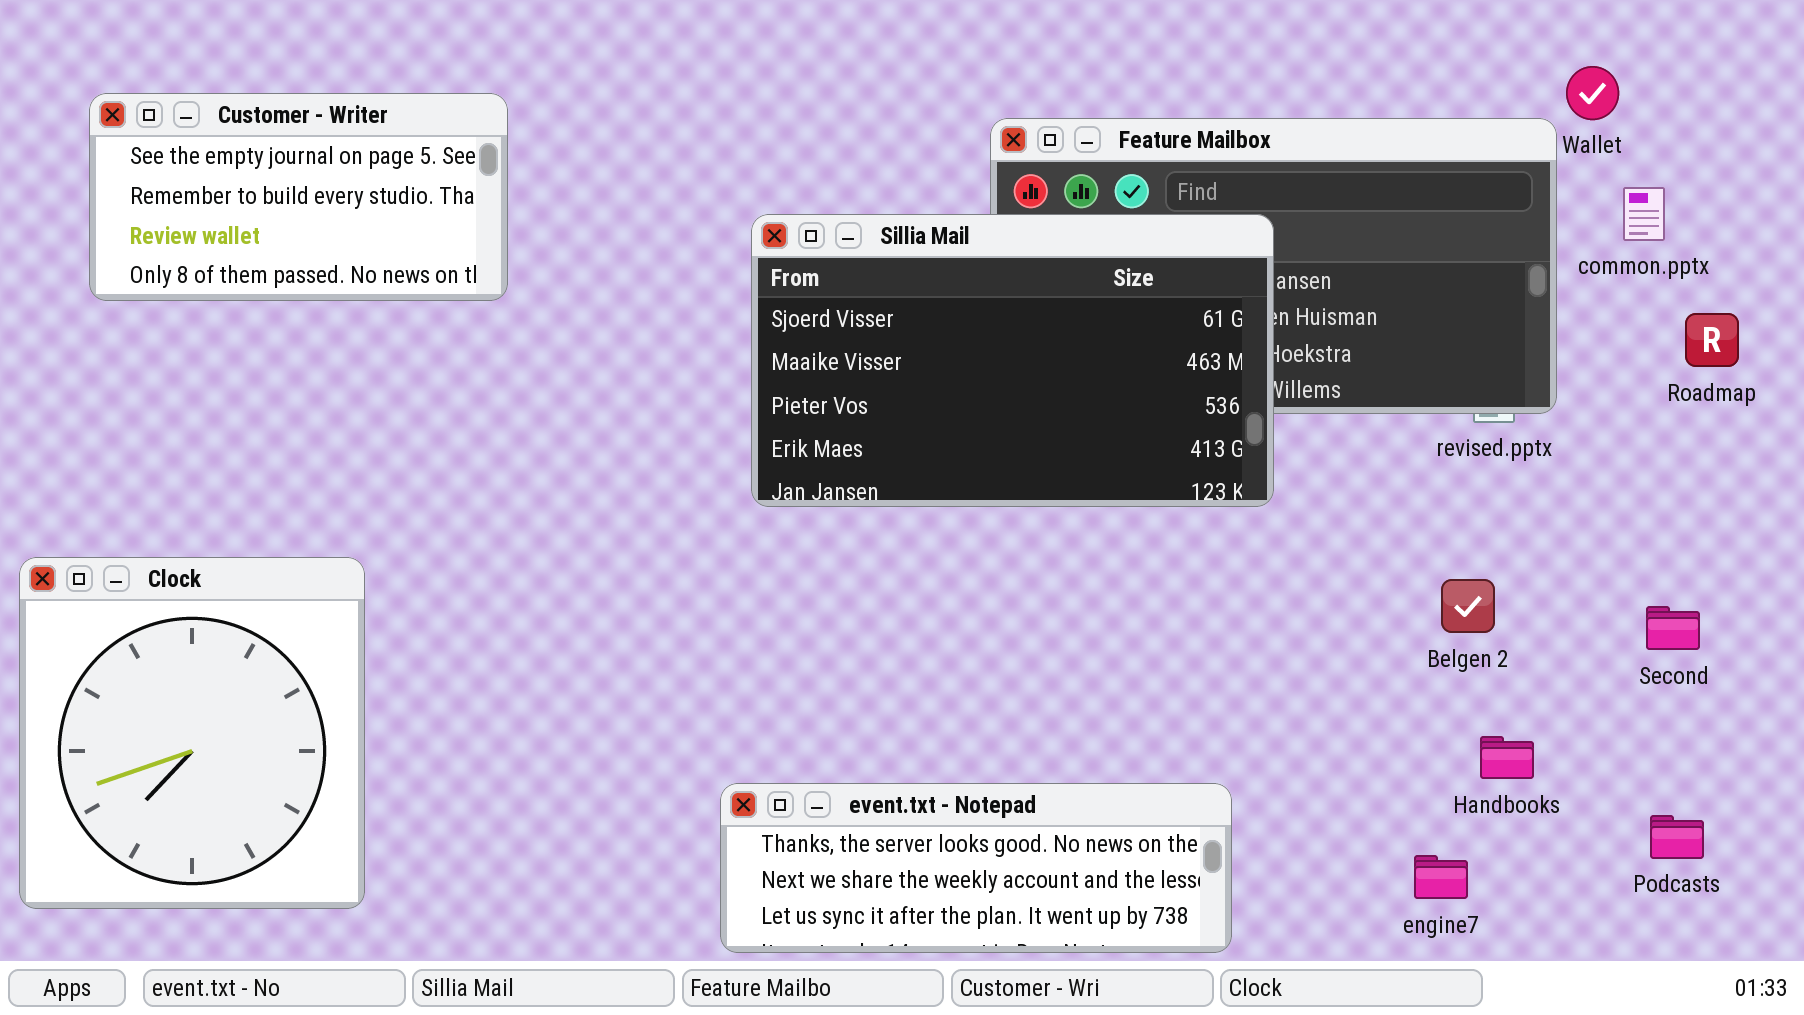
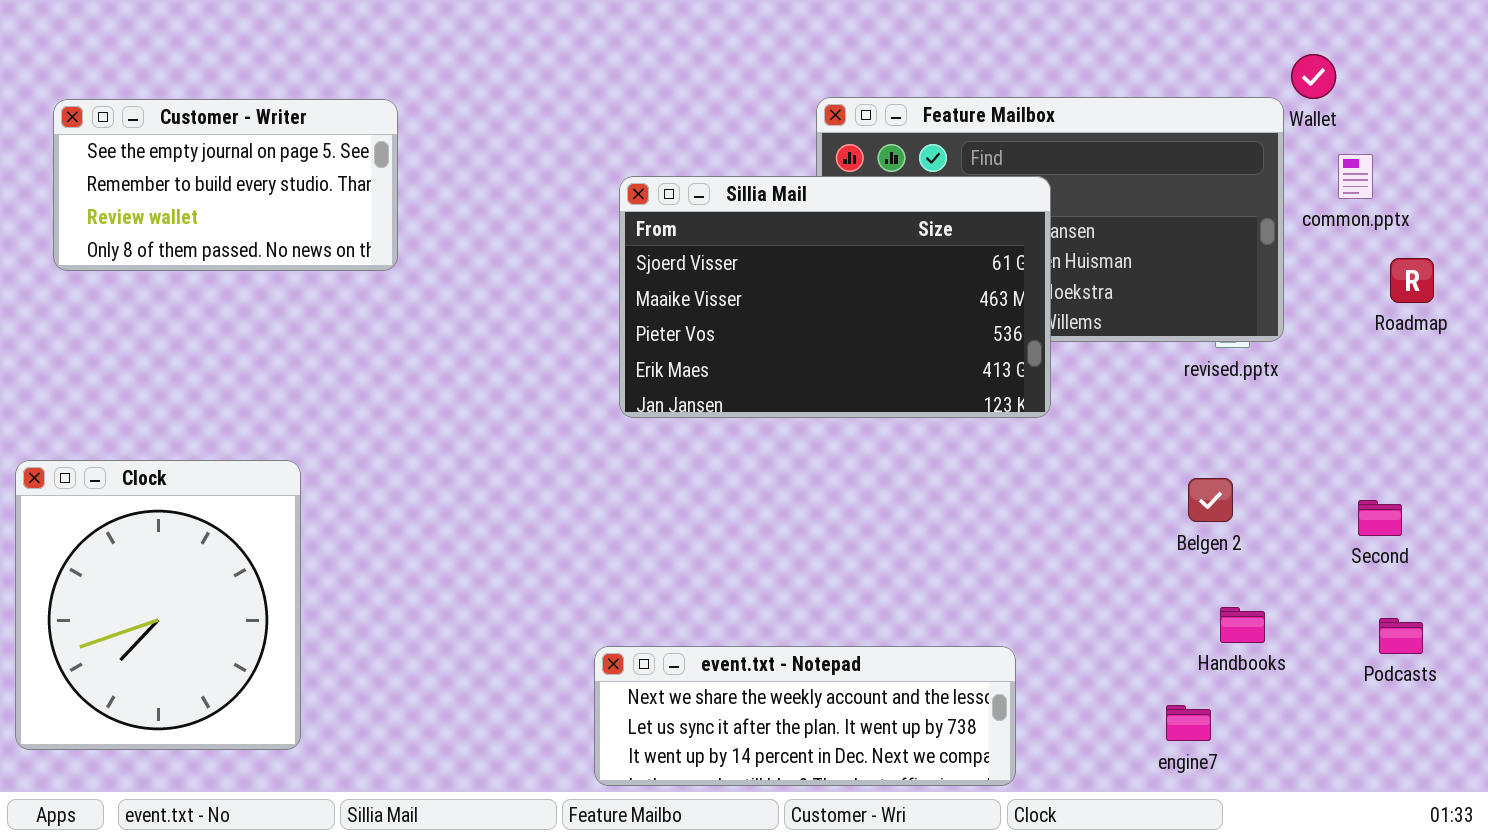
Customer - Writer: [89,93,508,301] -> [53,99,398,271], moved
event.txt - Notepad: [720,783,1232,953] -> [594,646,1016,786], scrolled down 1 row
Podcasts: [1650,815,1704,859] -> [1379,618,1423,654], moved

